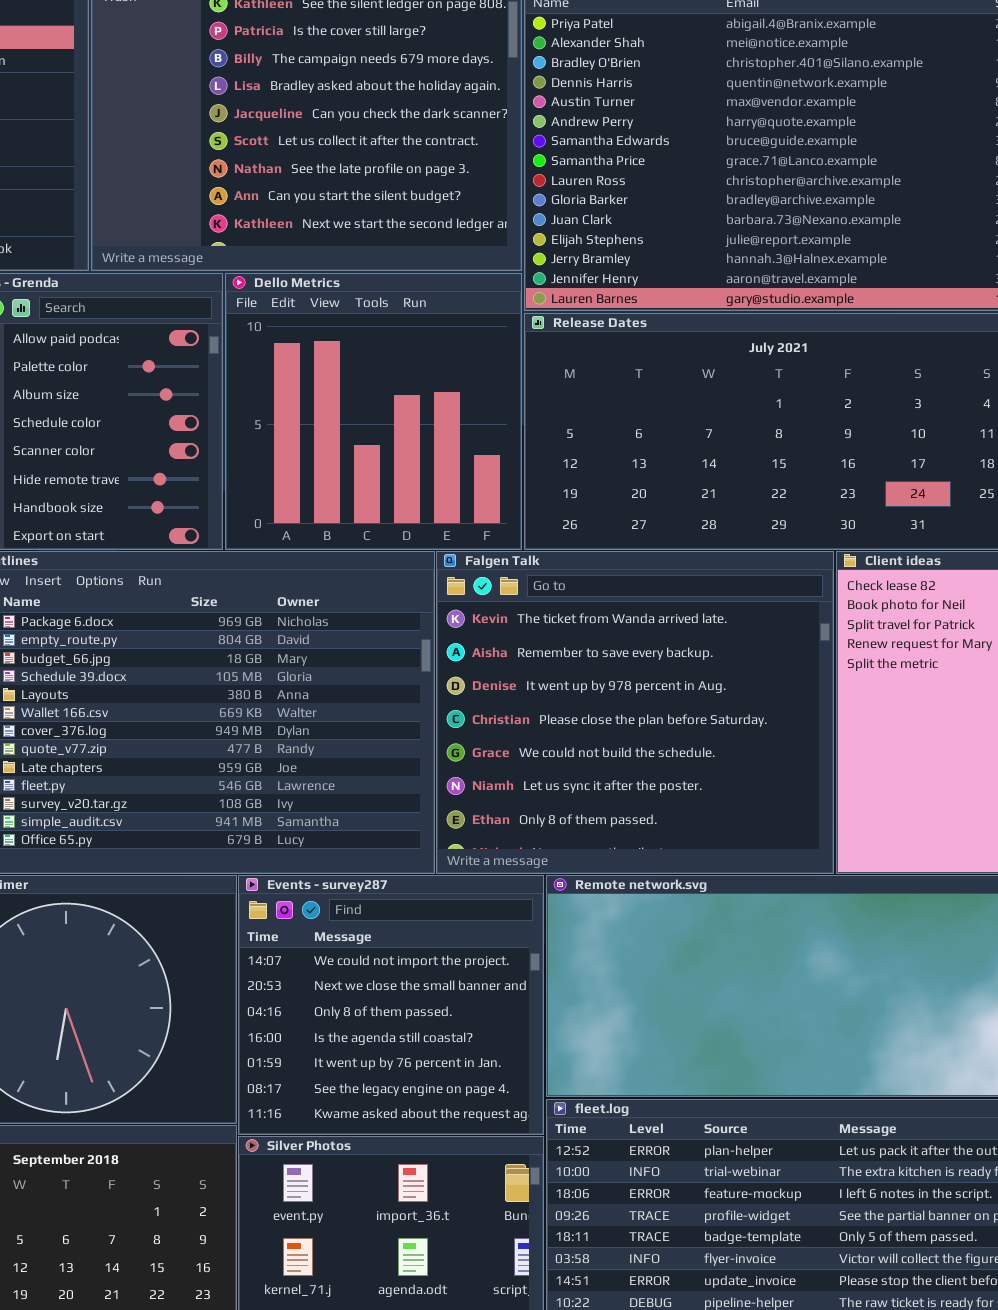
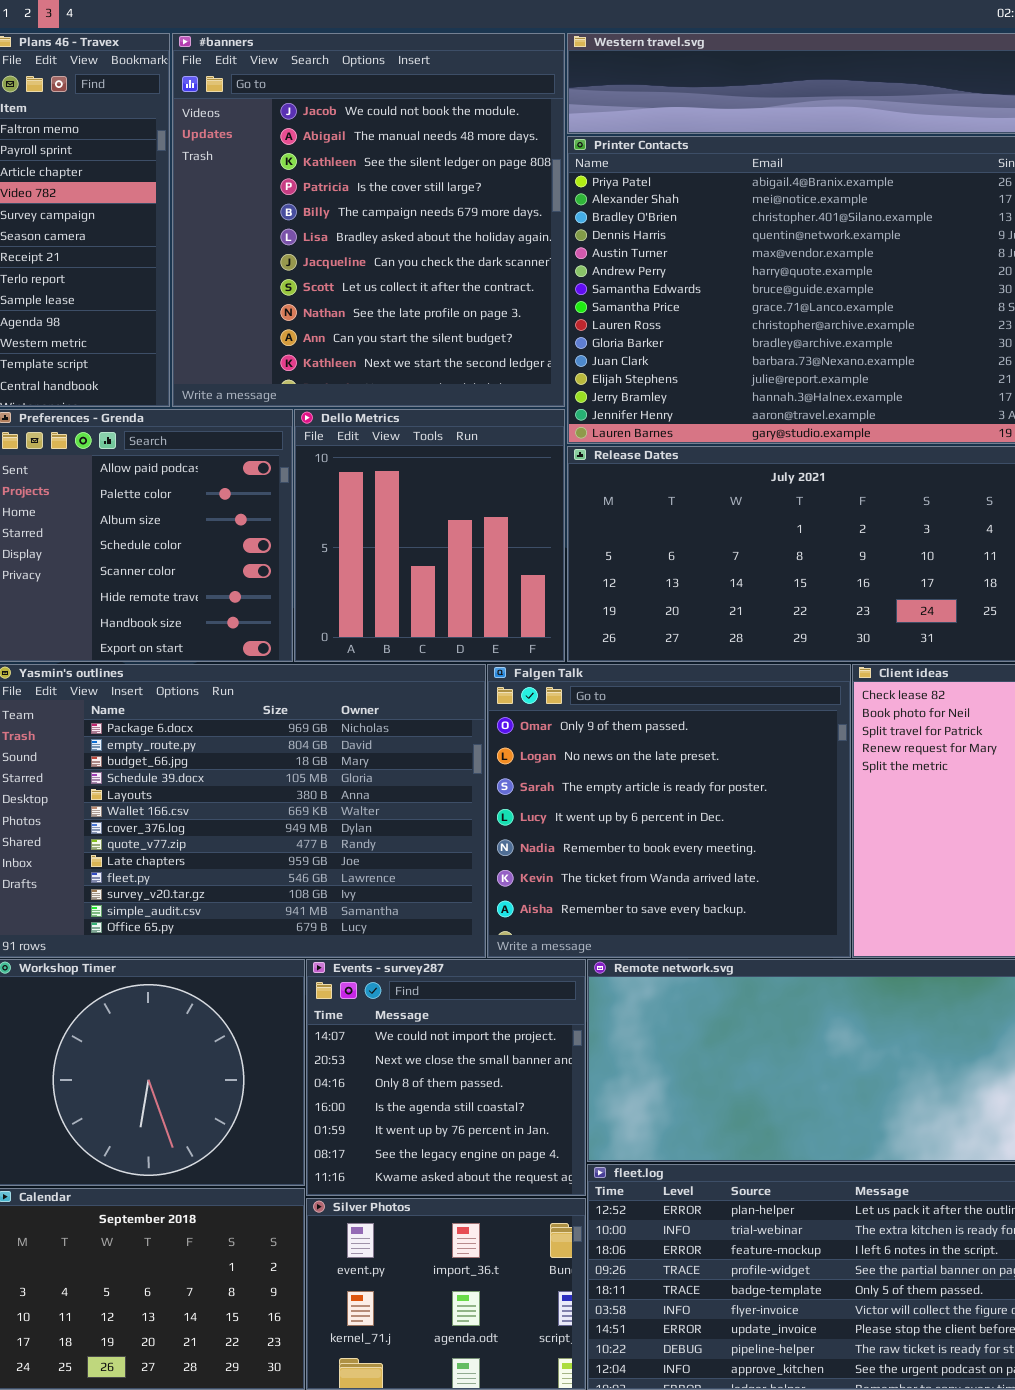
Falgen Talk: [436,551,834,874] -> [487,664,851,958], scrolled up 5 rows

